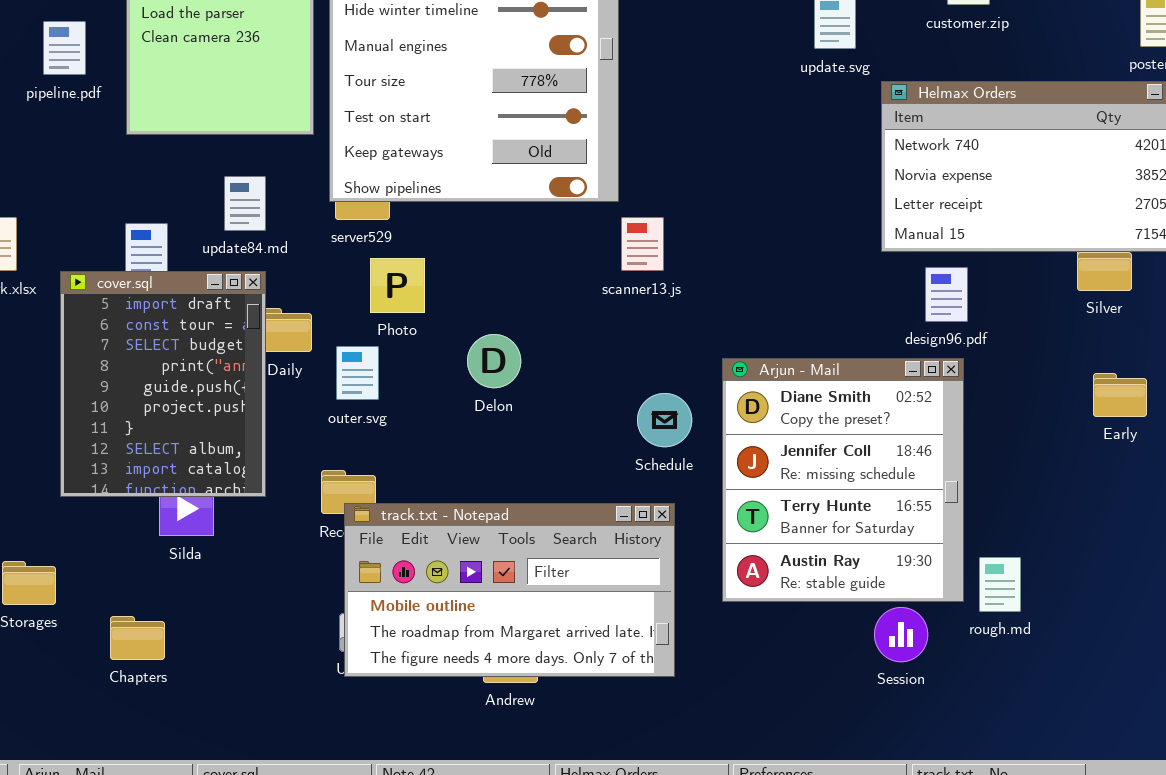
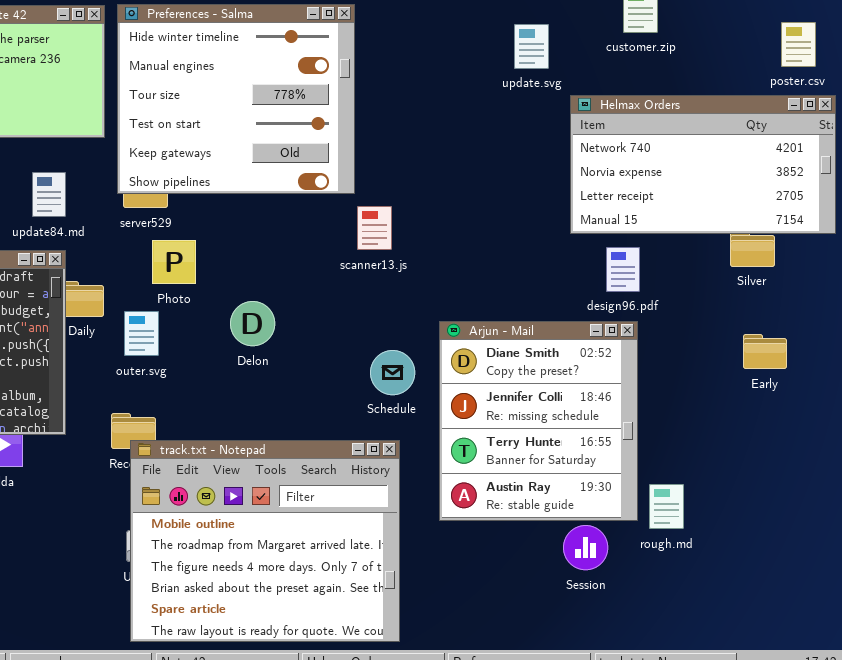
track.txt - Notepad: [344,503,675,677] -> [130,440,400,642], resized

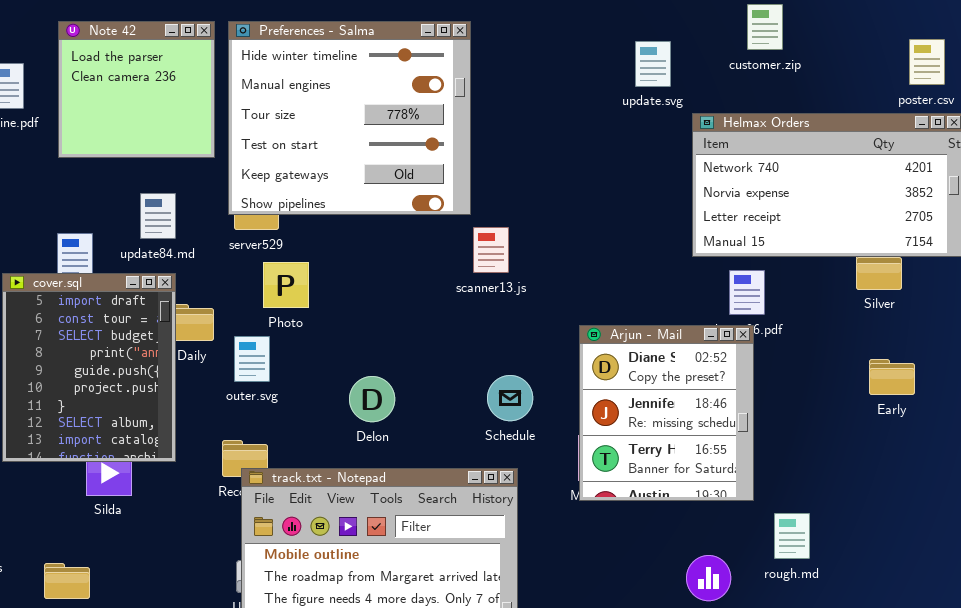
Delon: [230,301,275,346] -> [349,376,395,422], moved
Arjun - Mail: [439,321,638,521] -> [579,325,754,501], moved, resized

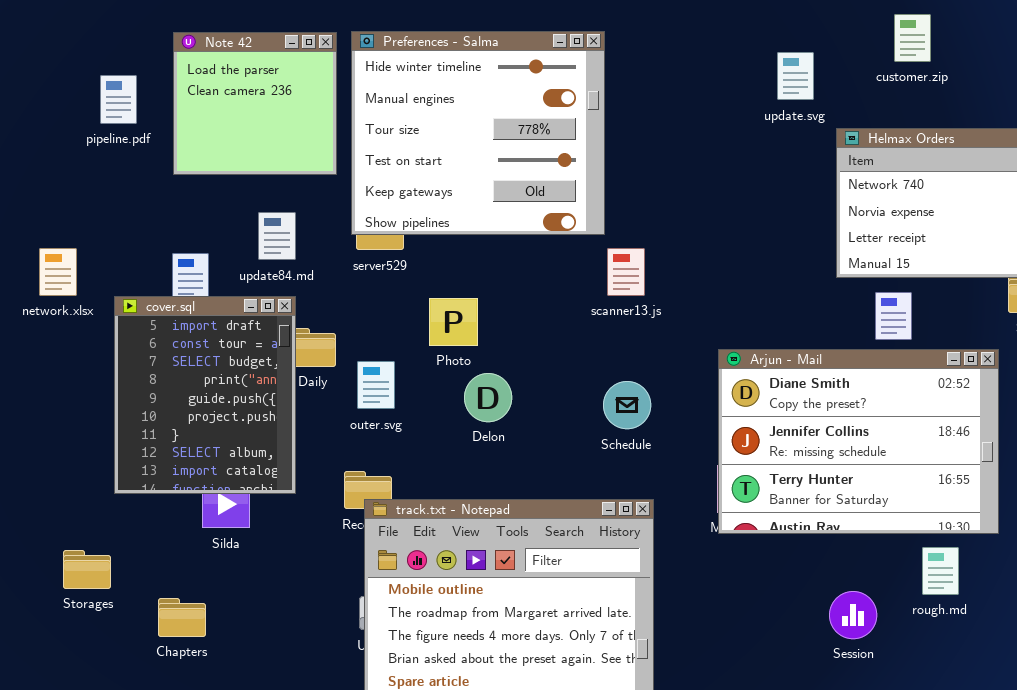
Photo: [263,262,309,308] -> [429,298,478,346], moved
Arjun - Mail: [579,325,754,501] -> [718,349,999,534], resized
Schedule: [487,375,533,421] -> [603,381,651,429], moved
Delon: [349,376,395,422] -> [464,373,512,422], moved

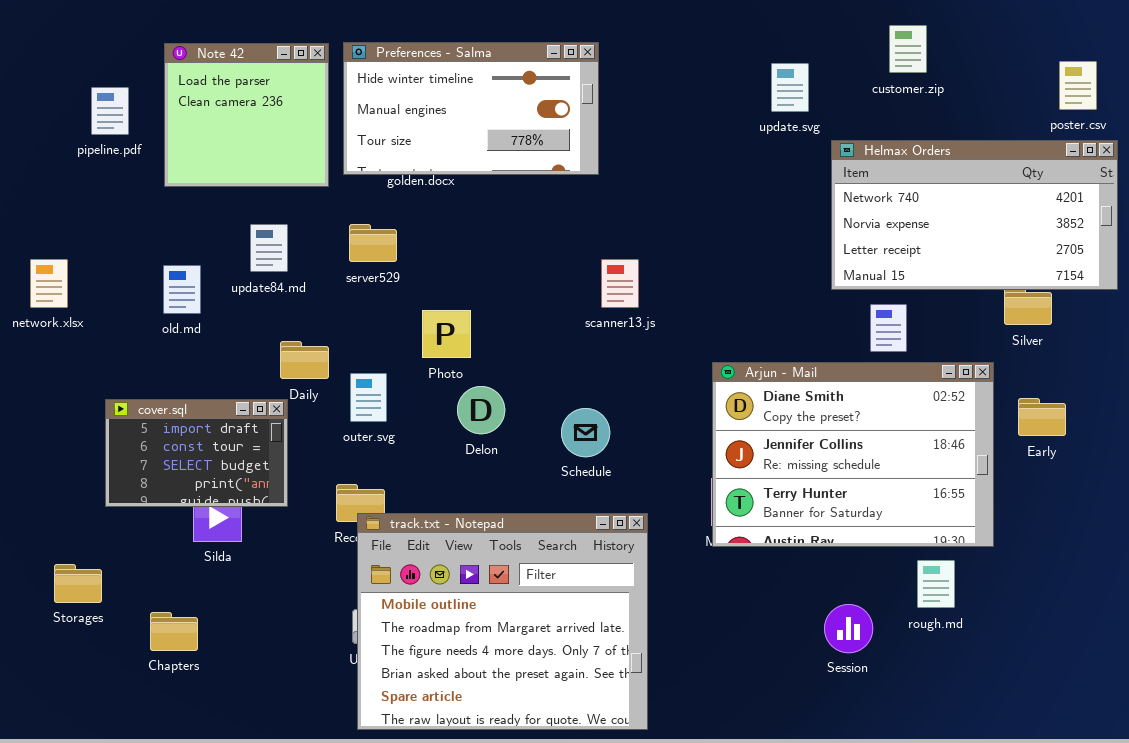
Preferences - Salma: [351,31,605,235] -> [343,42,599,175], resized
cover.sql: [114,296,296,494] -> [105,399,288,507], resized
Schedule: [603,381,651,429] -> [561,408,610,457], moved

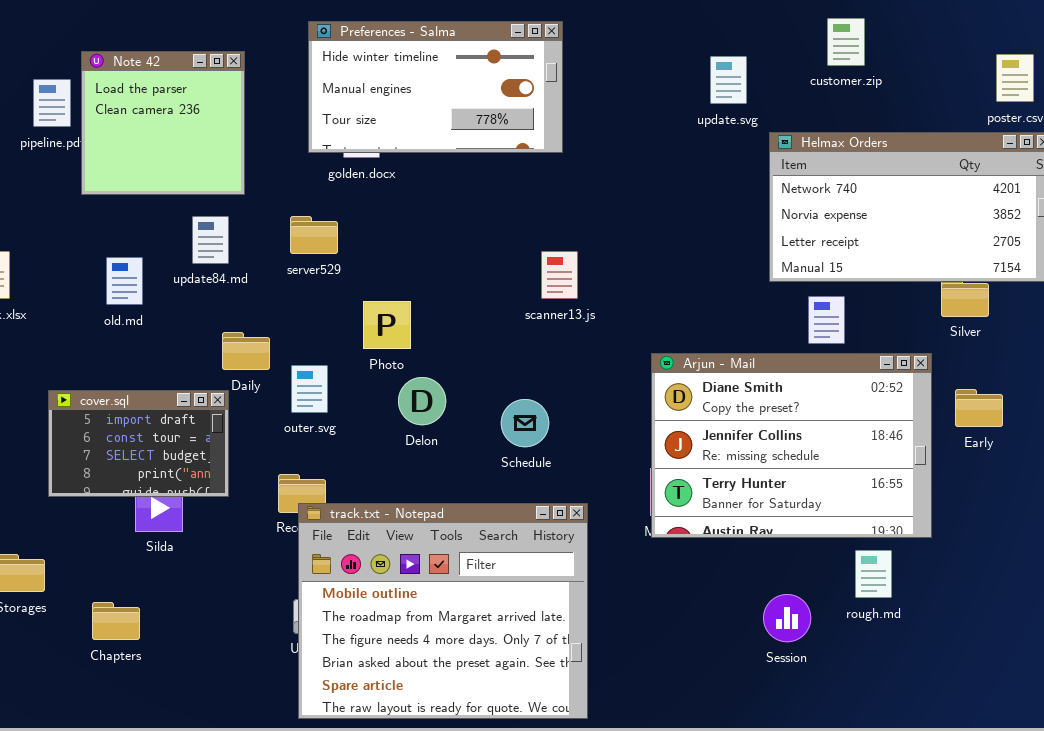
Preferences - Salma: [343,42,599,175] -> [308,21,563,153], moved
Note 42: [164,43,329,187] -> [81,51,245,195], moved

